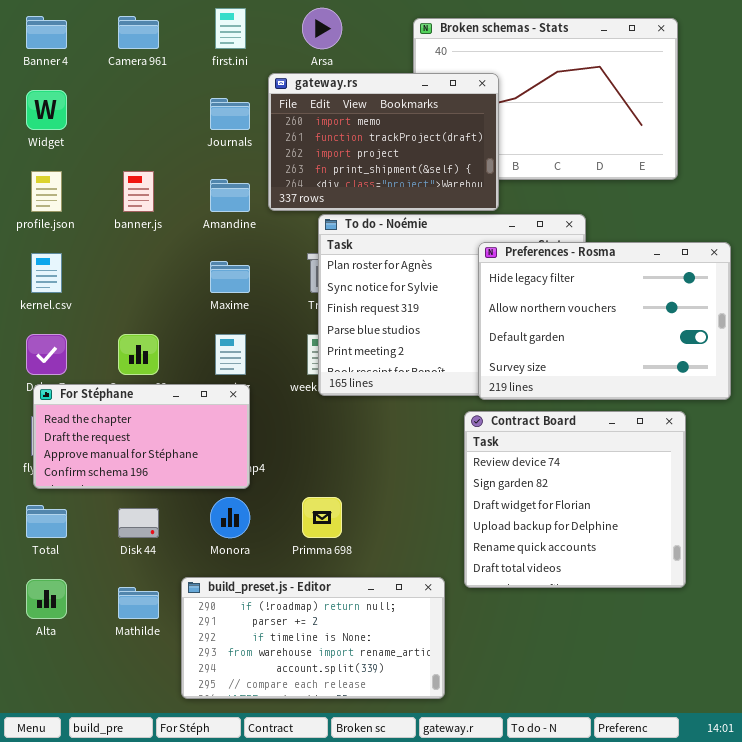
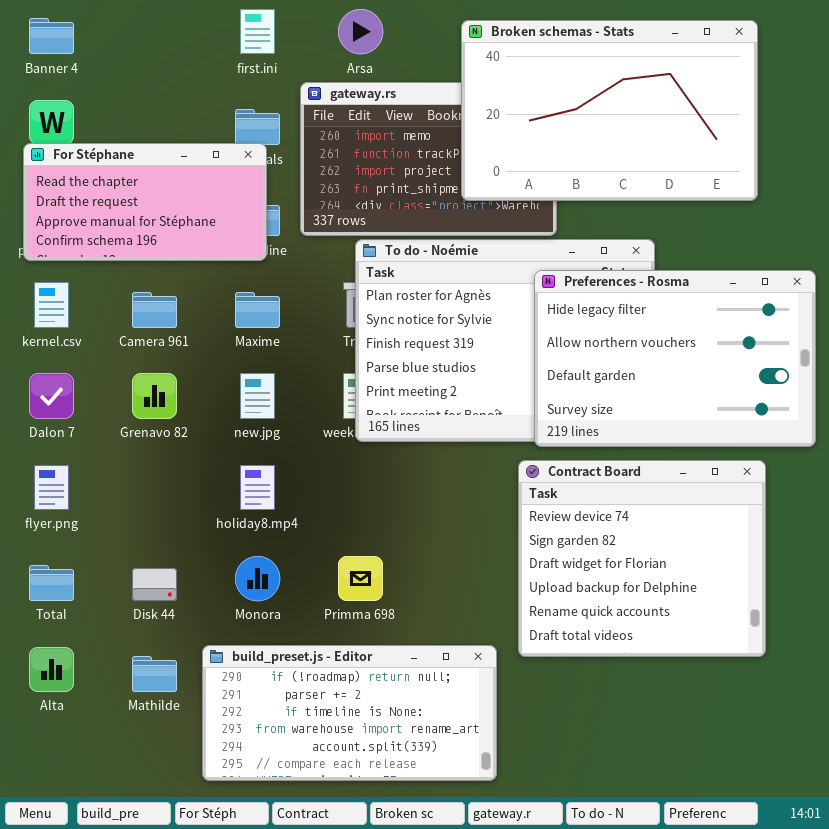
Camera 961: [118,16,159,49] -> [132,292,177,328], moved
Broken schemas - Stats: [413,18,678,180] -> [461,20,758,201], raised
For Stéphane: [33,384,250,489] -> [23,143,267,261], moved

